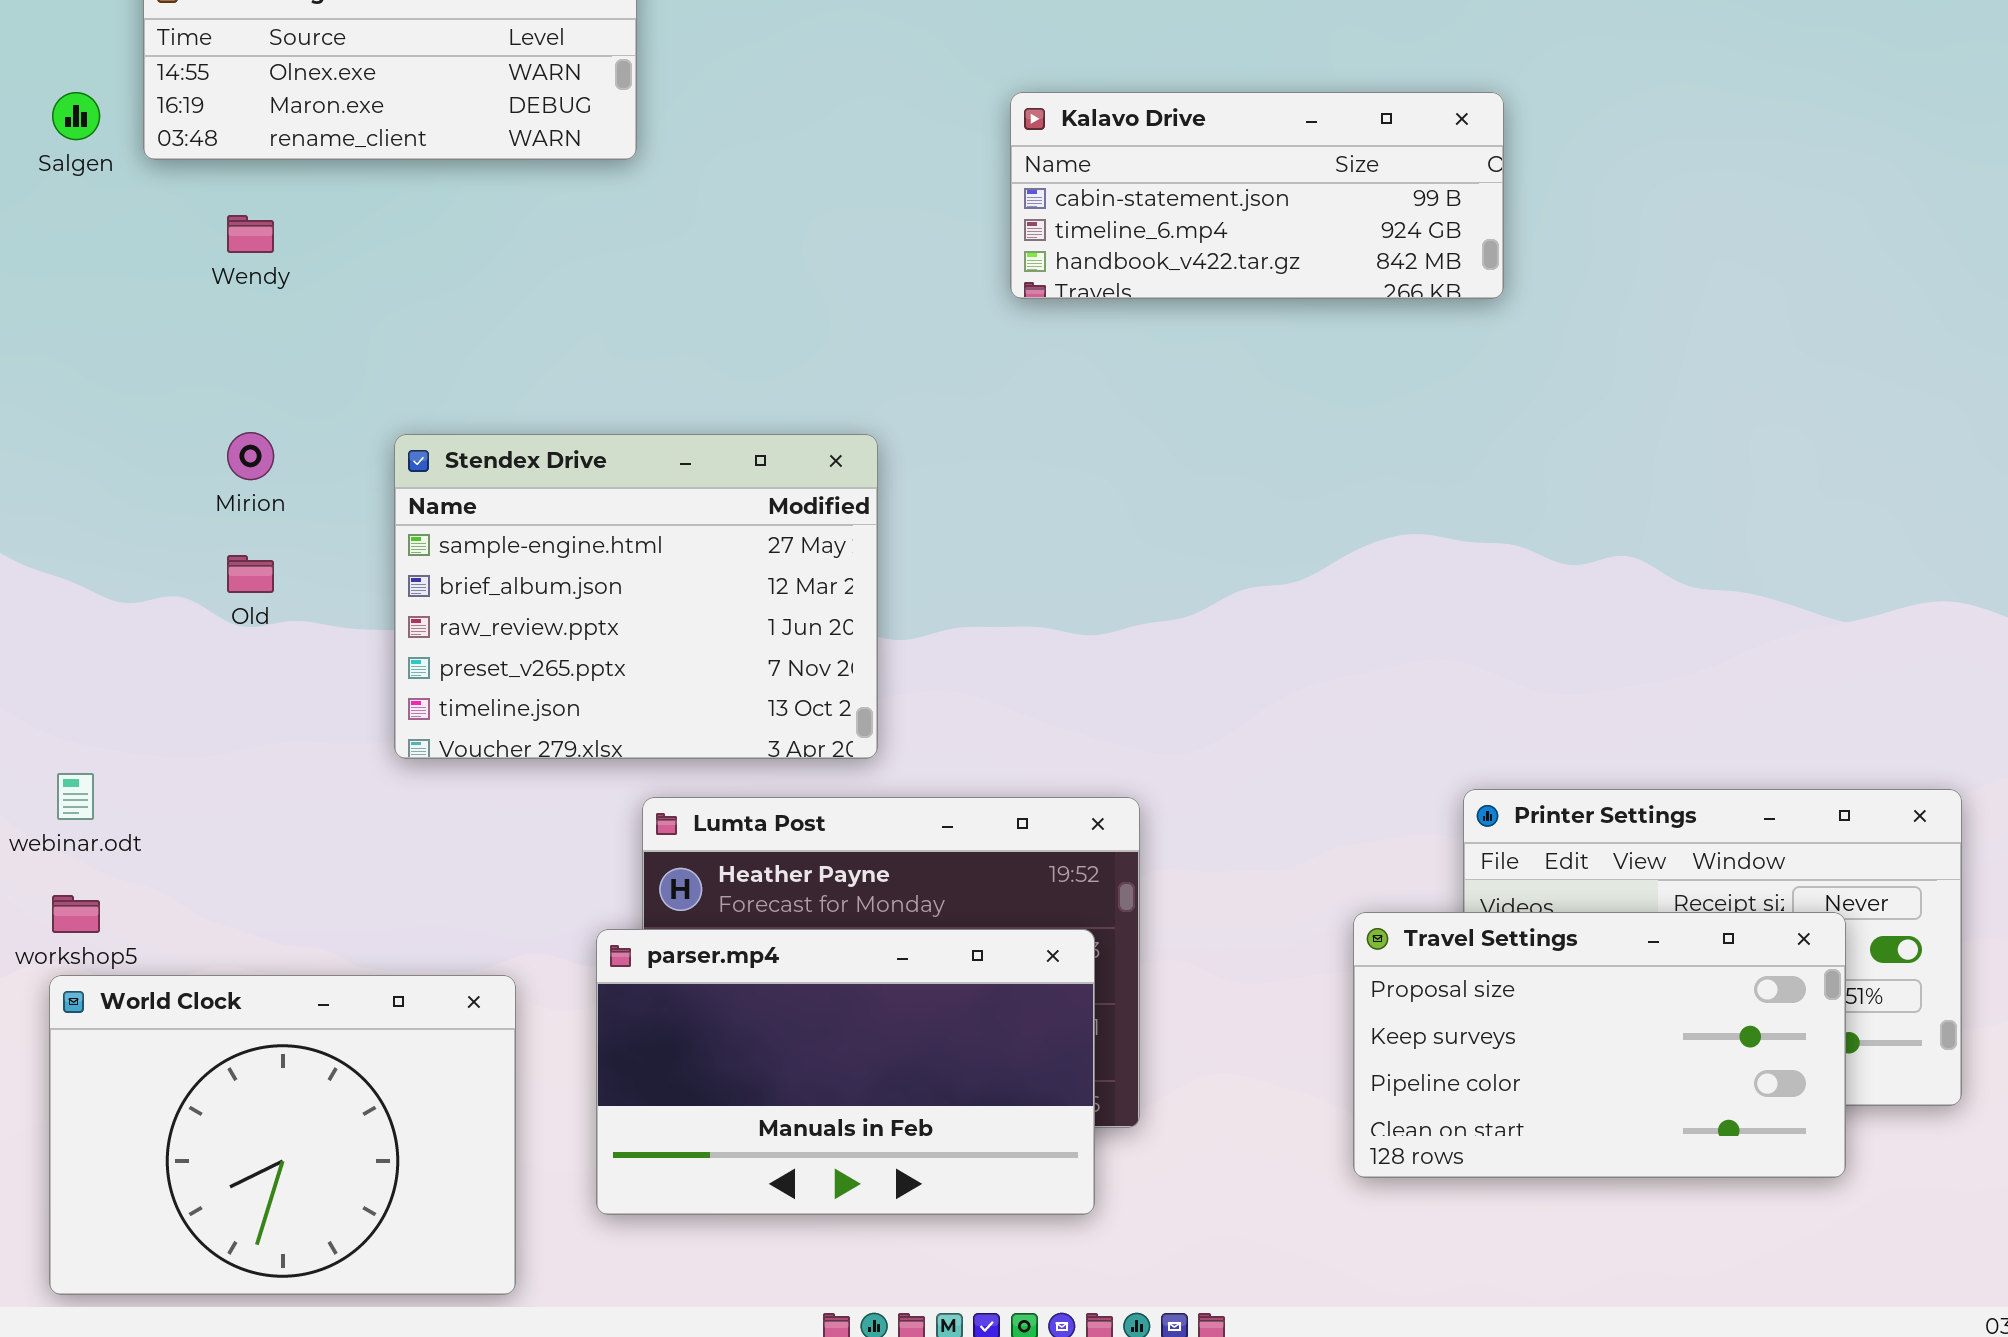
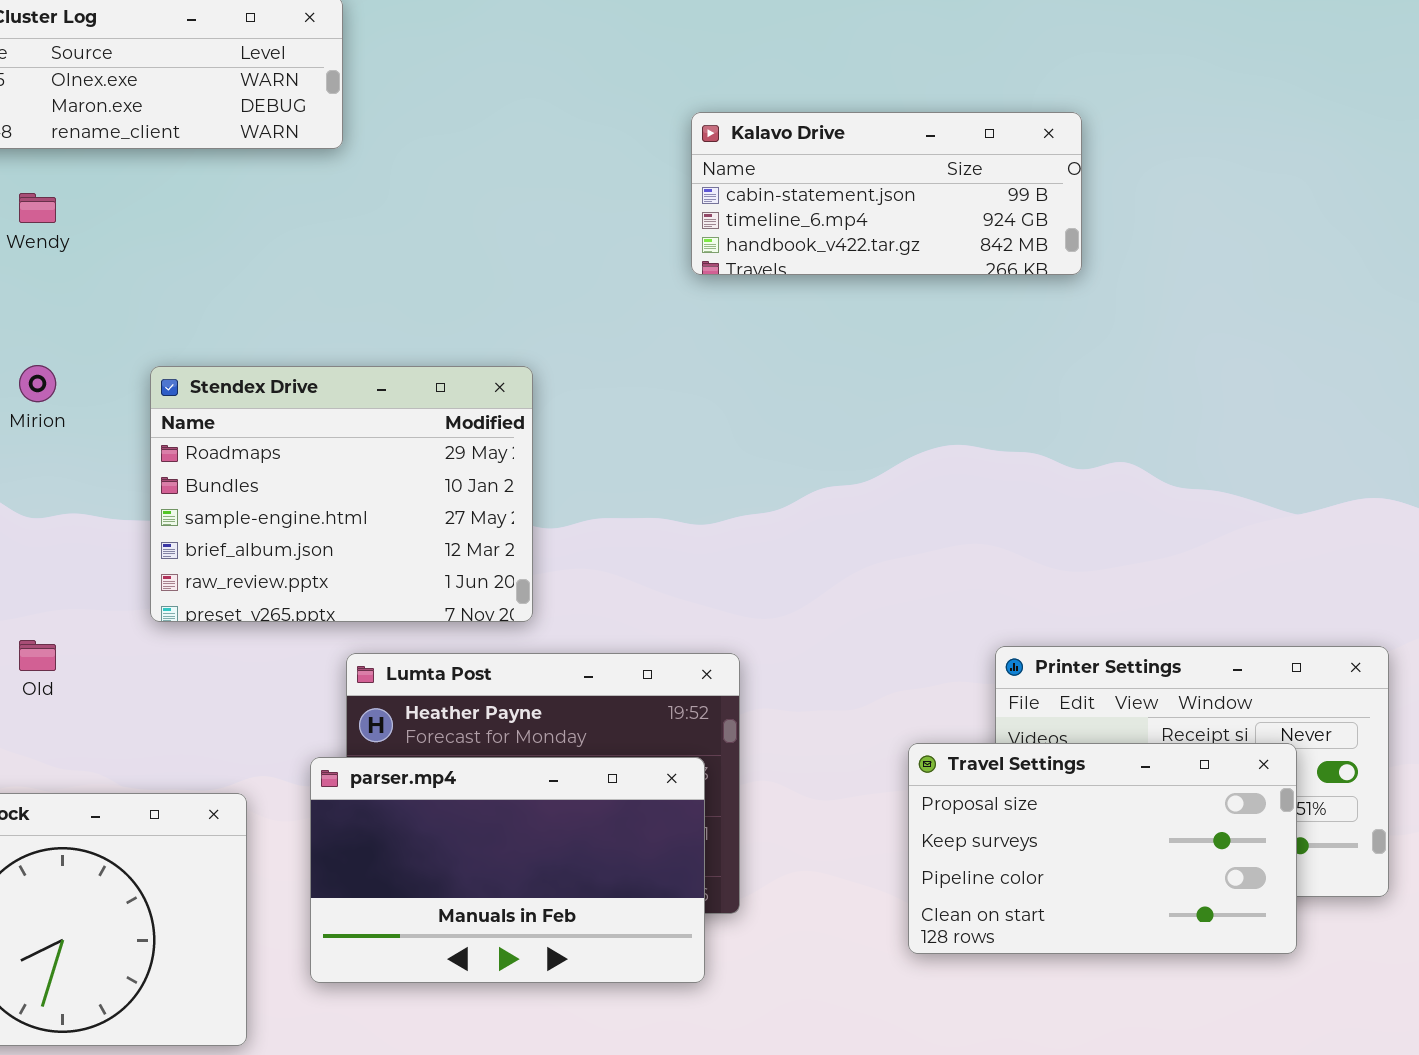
Kalavo Drive: [1010,92,1504,299] -> [691,112,1082,275], moved
Stendex Drive: [394,434,878,759] -> [150,366,533,622], scrolled up 2 rows
Old: [227,555,274,593] -> [19,640,56,671], moved

